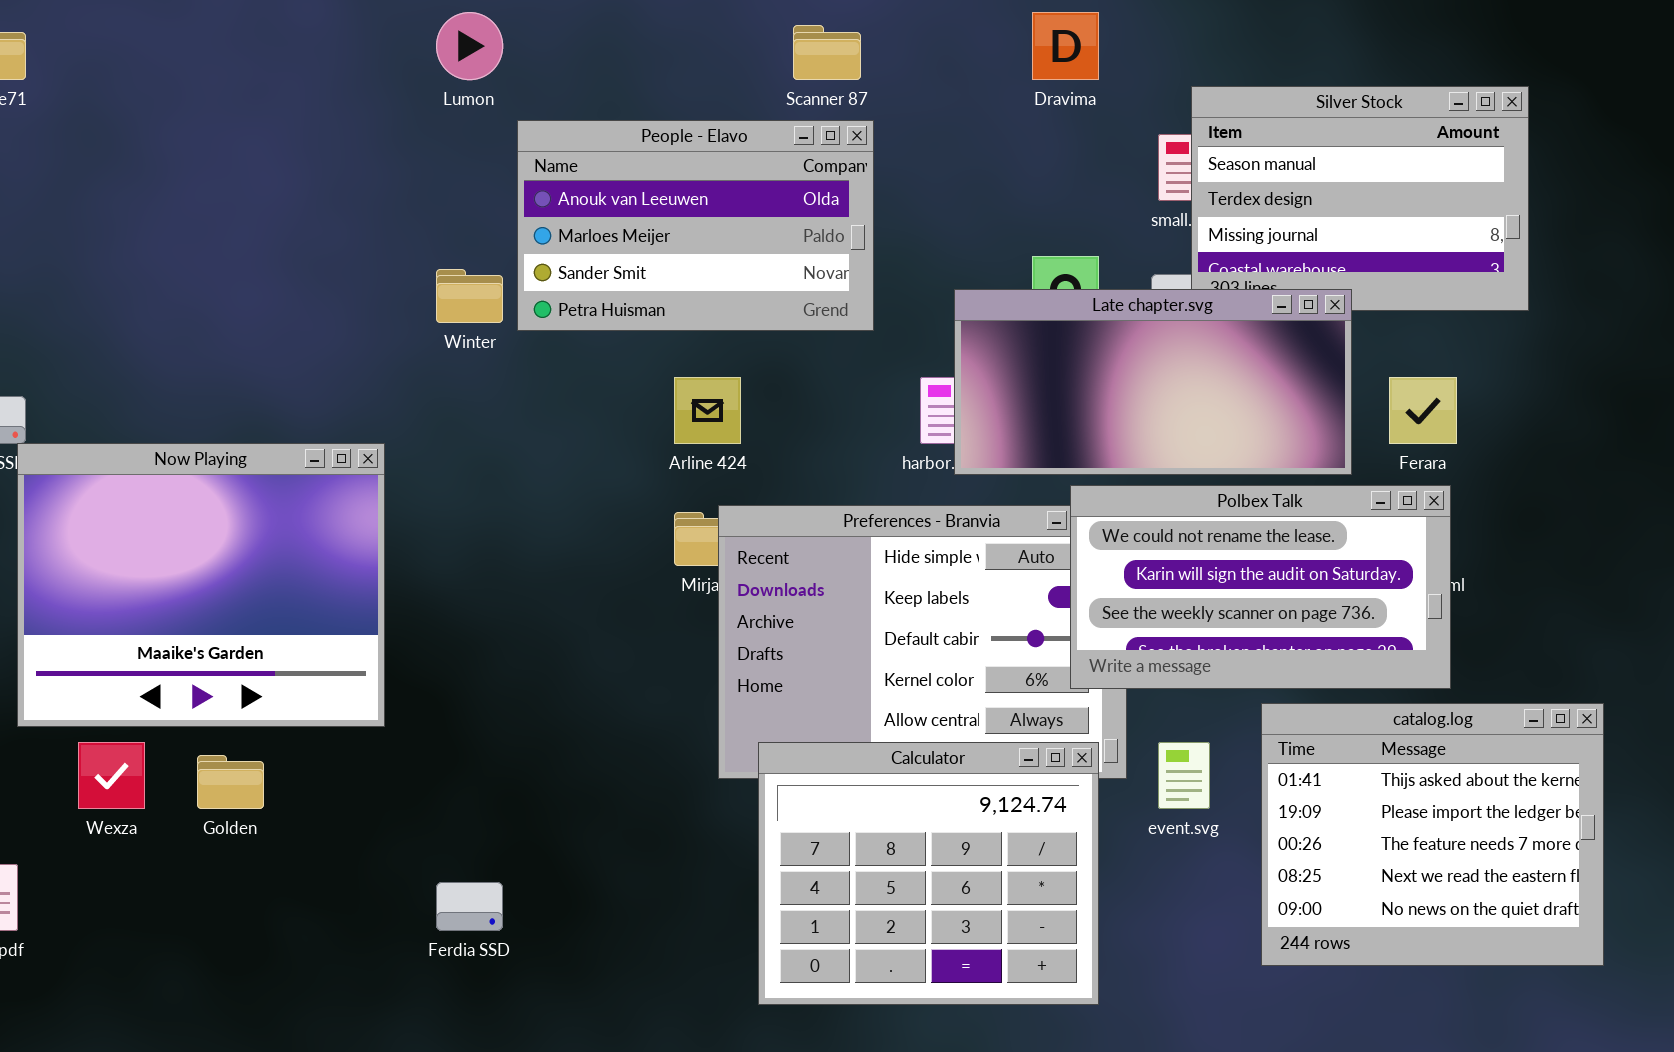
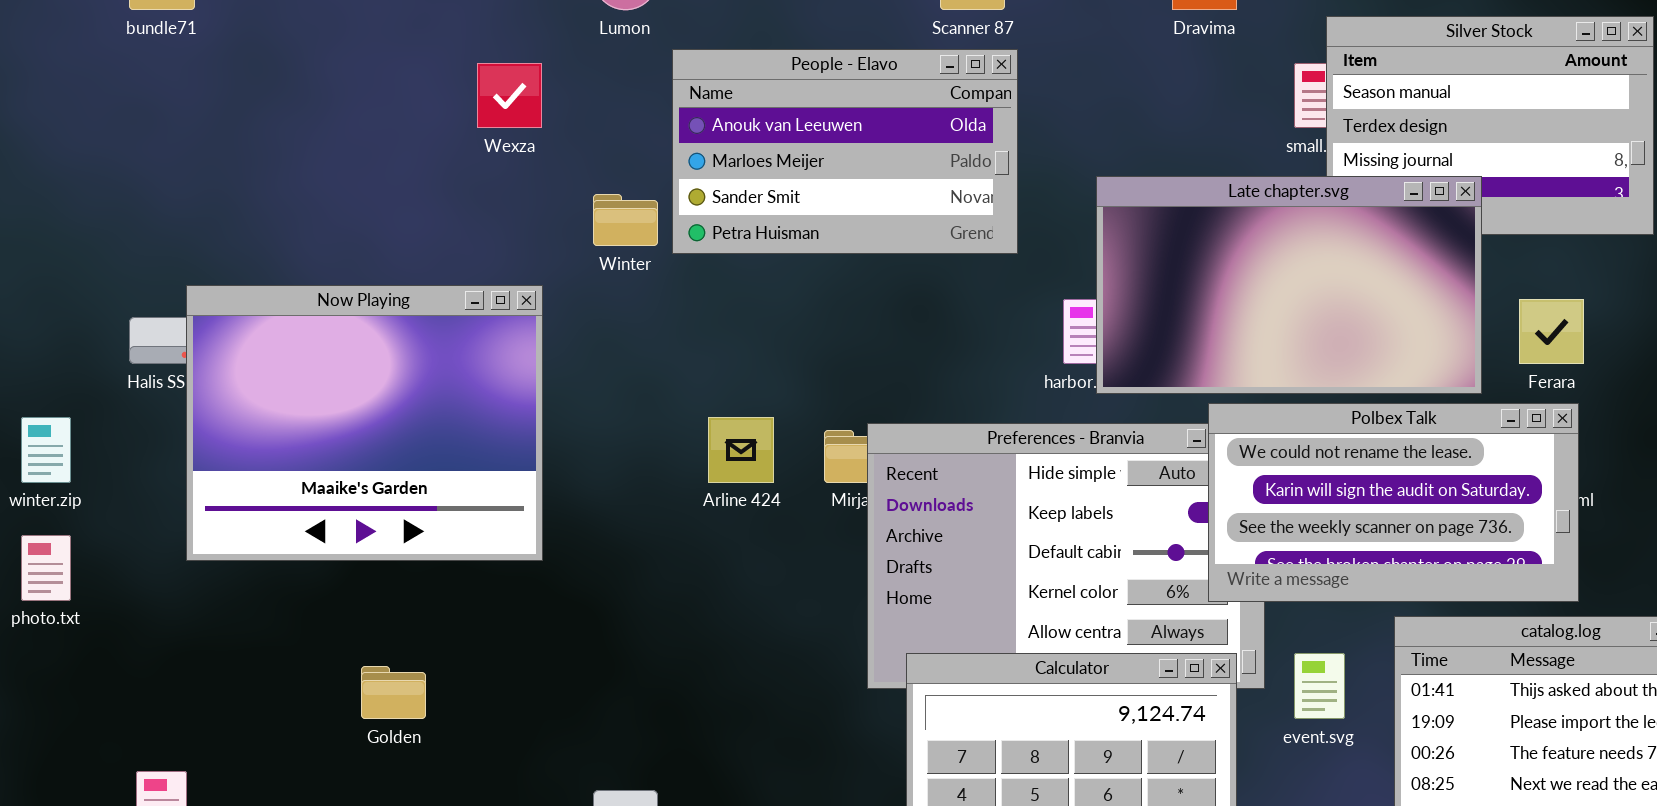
Late chapter.svg: [954,289,1352,475] -> [1096,176,1482,394], resized
Arline 424: [674,377,741,444] -> [708,417,774,483], moved
Now Playing: [17,443,385,727] -> [186,285,543,561], moved
Wexza: [78,742,145,809] -> [477,63,542,128], moved

